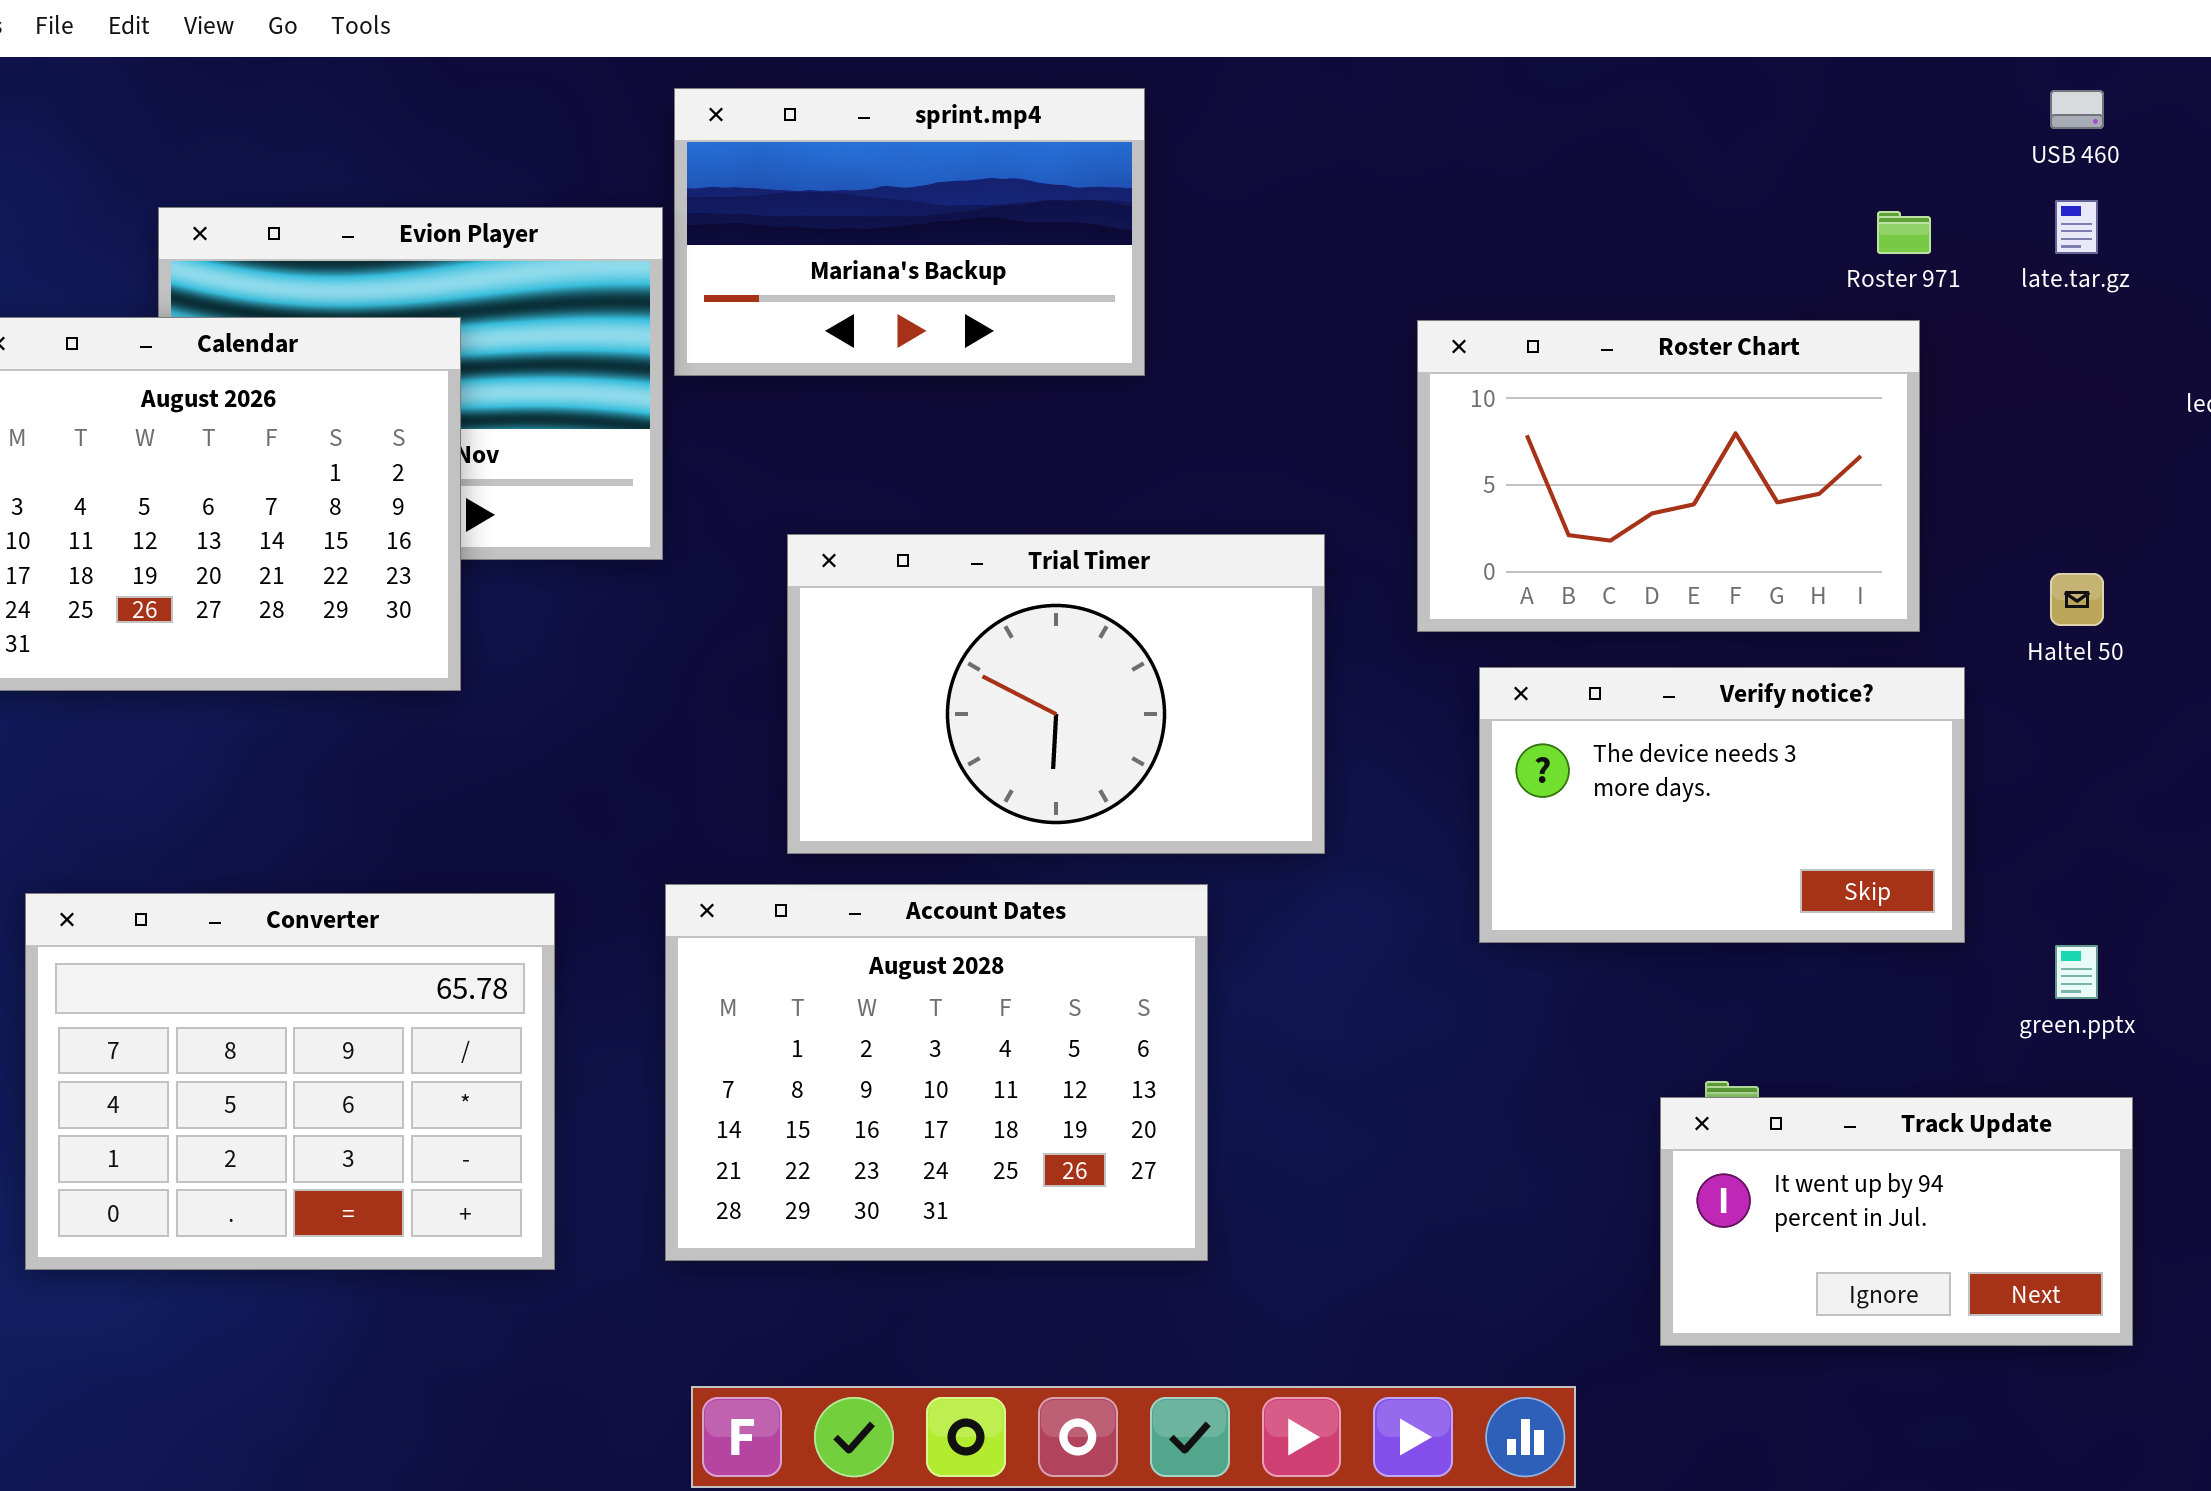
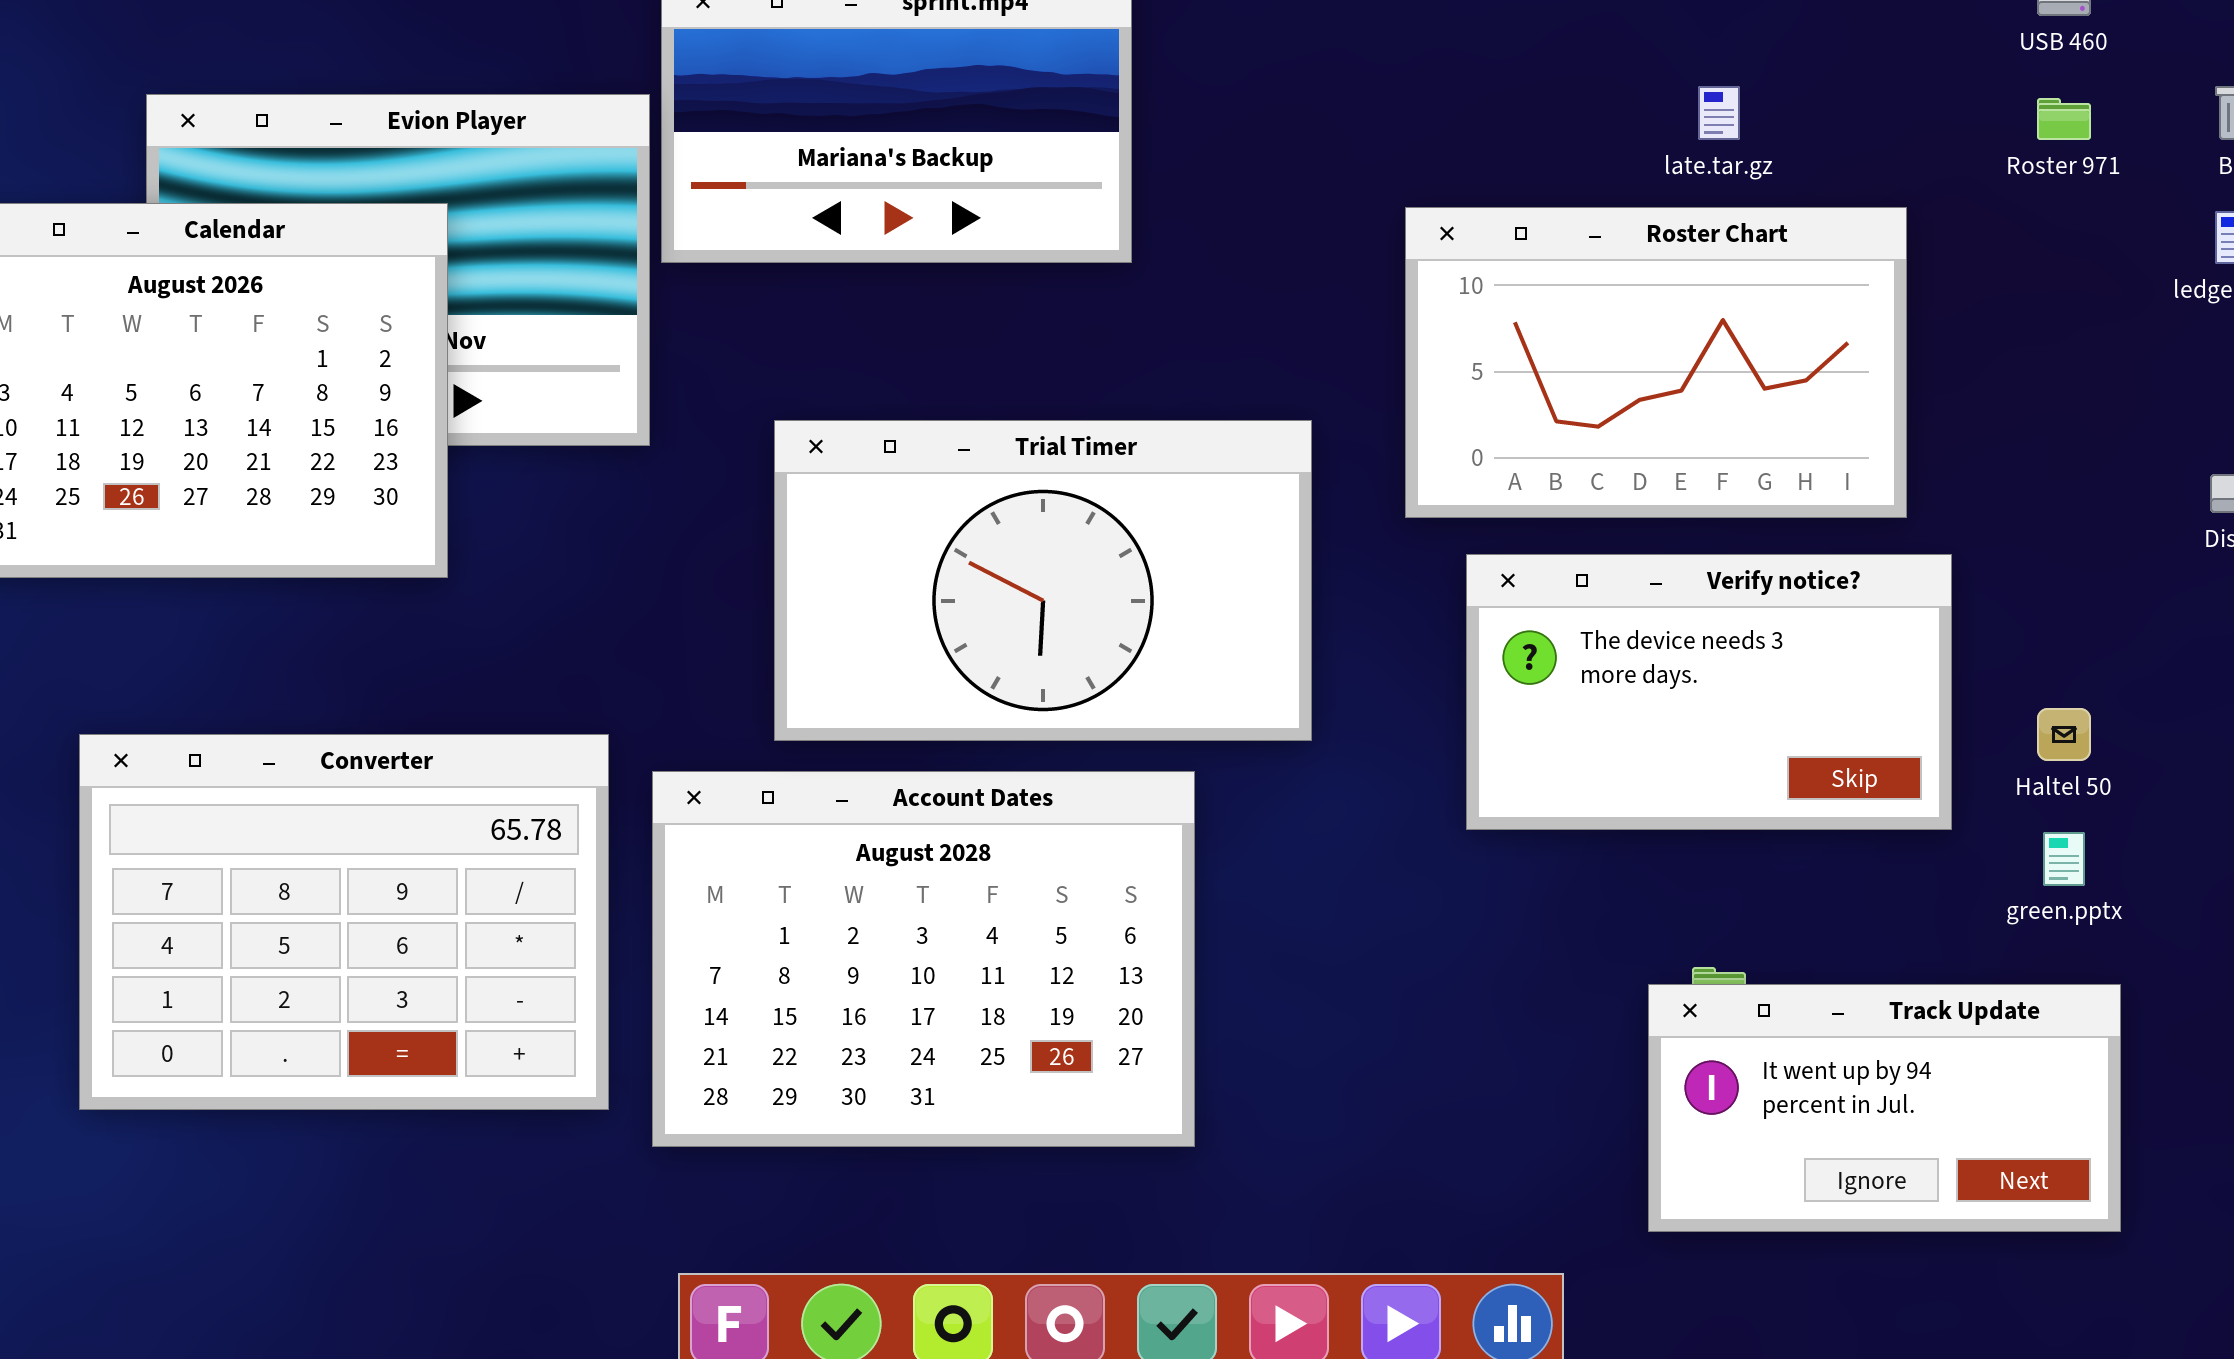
late.tar.gz: [2055,200,2098,254] -> [1698,86,1740,140], moved
Roster 971: [1877,211,1931,254] -> [2037,98,2091,140], moved
Haltel 50: [2050,573,2104,626] -> [2037,708,2091,761], moved
Converter: [25,893,555,1270] -> [79,734,609,1110], moved

